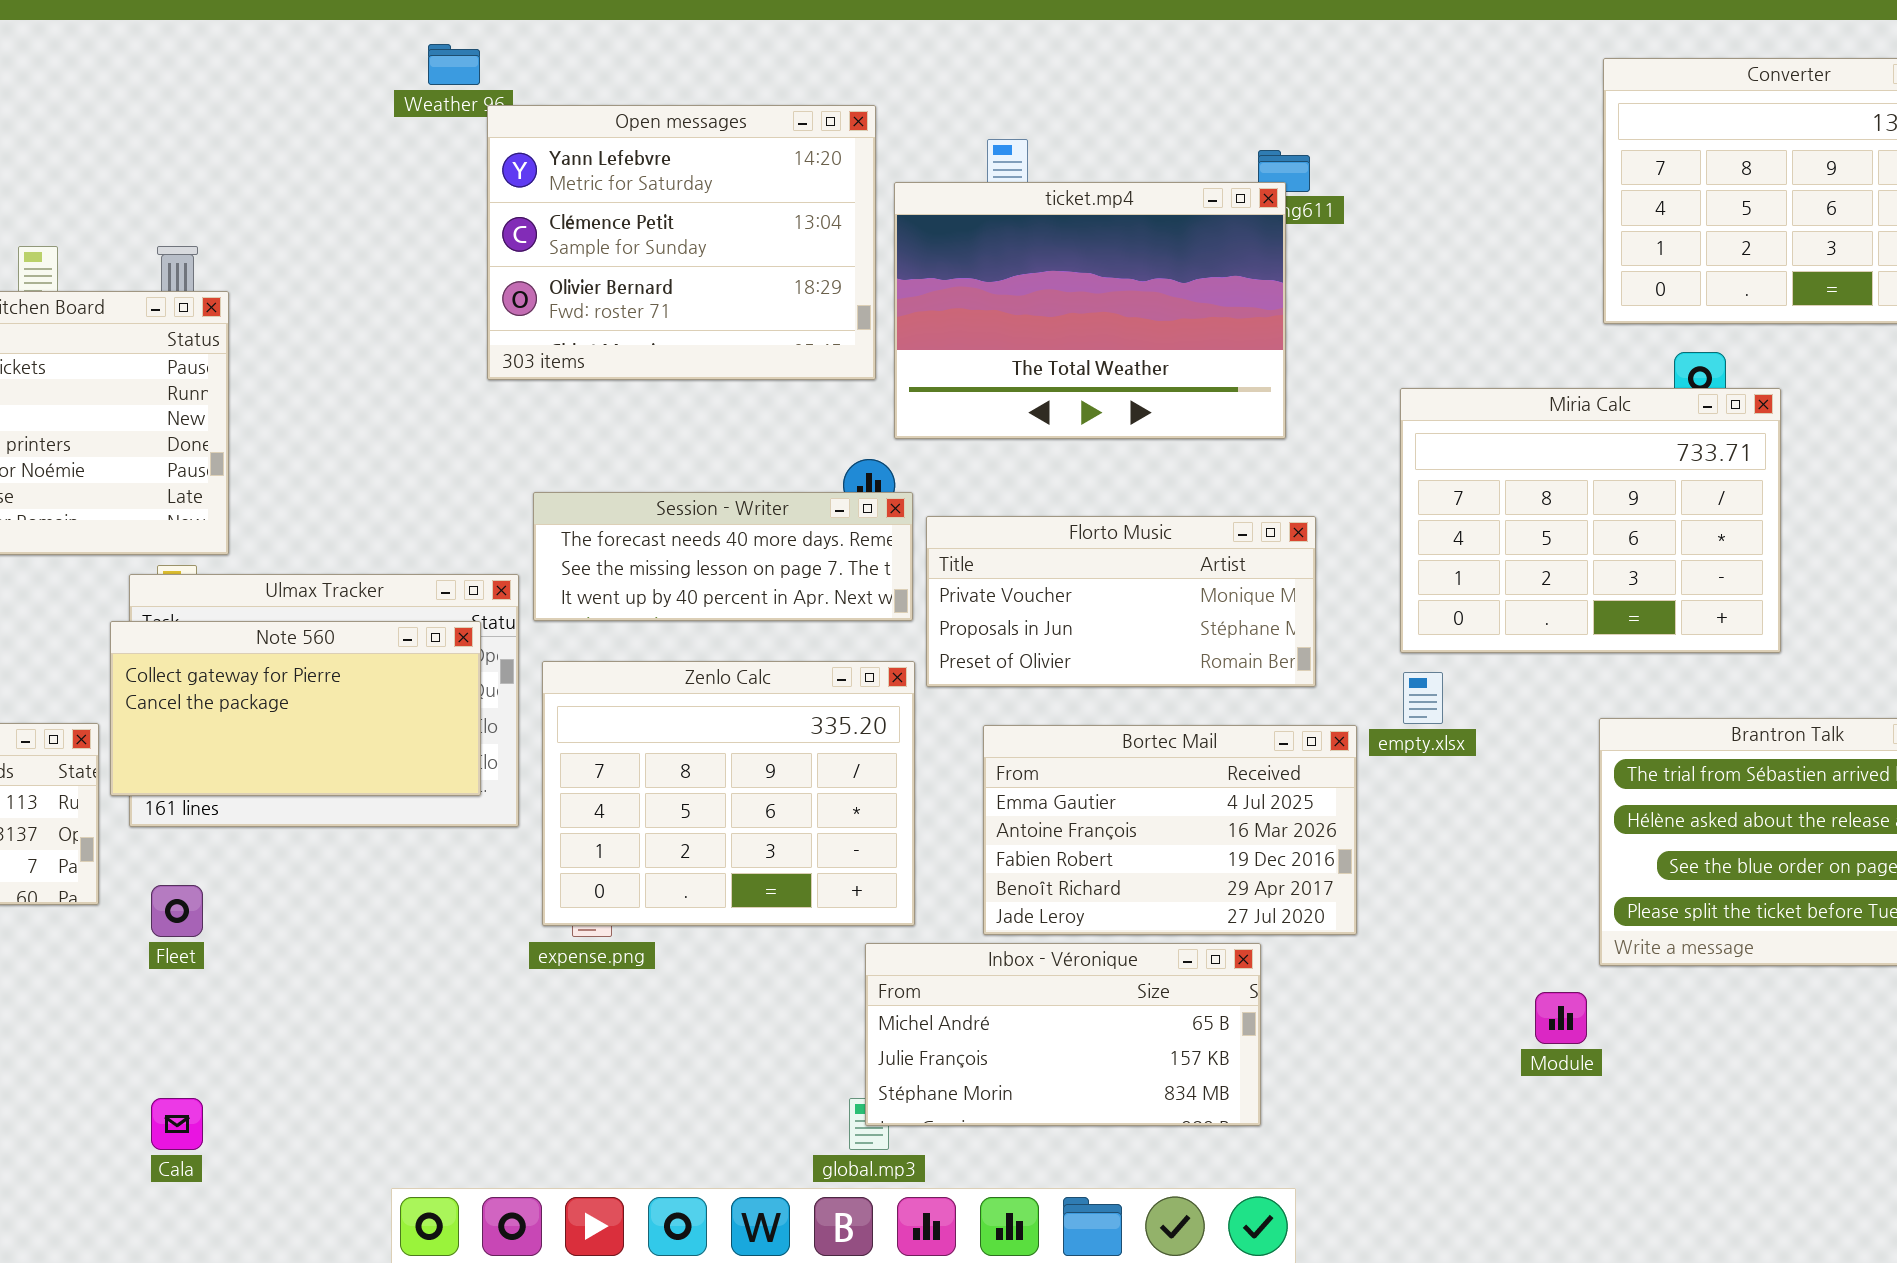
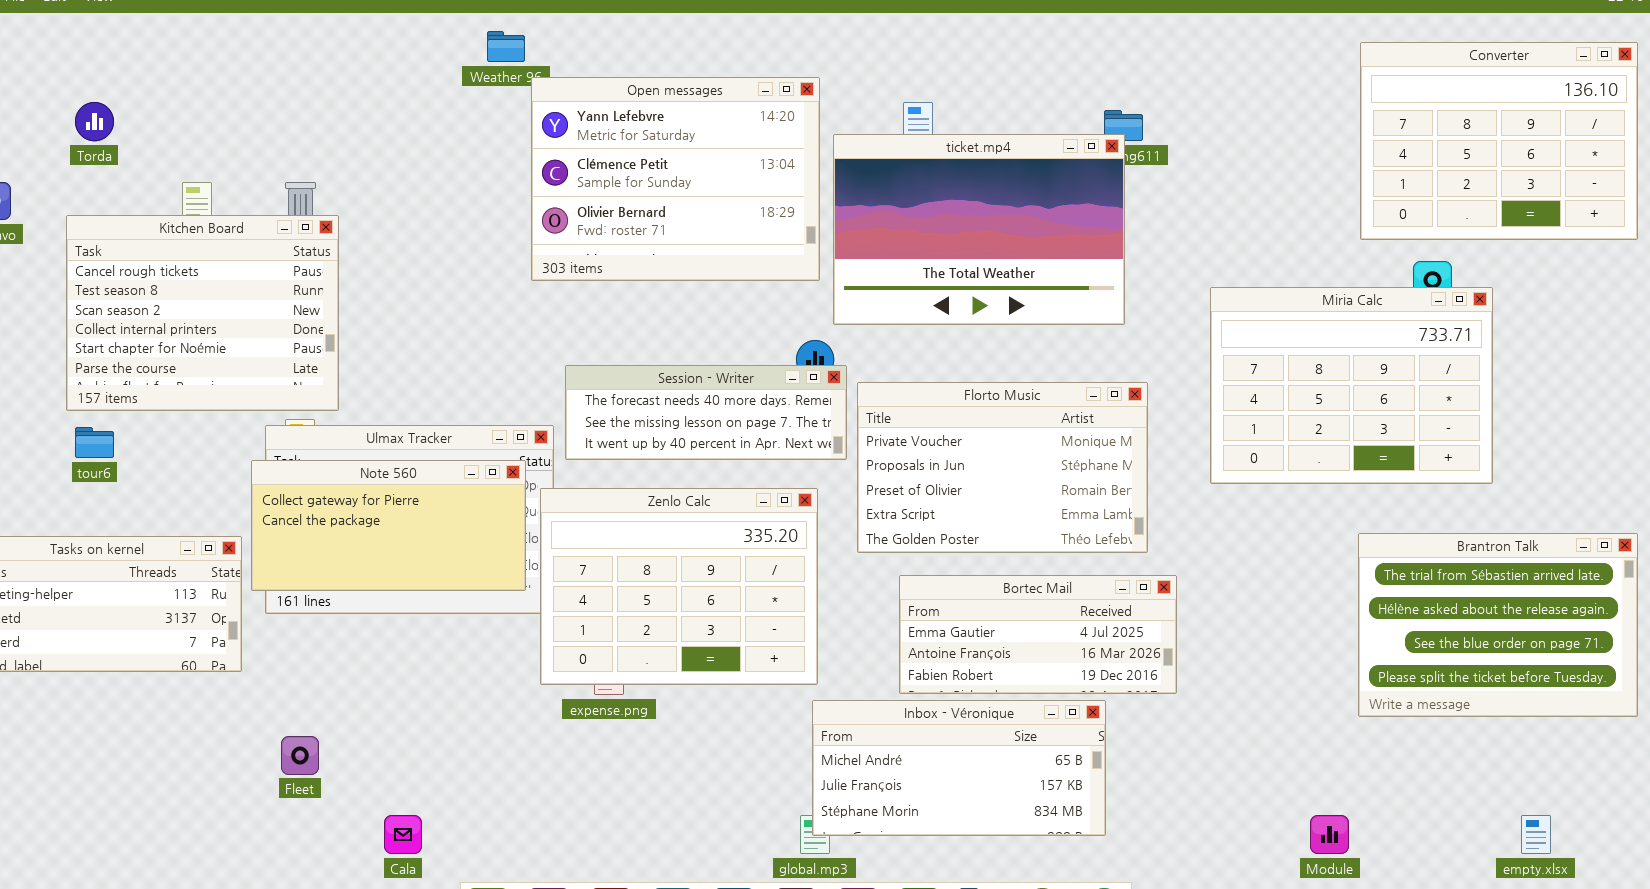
Florto Music: [926,516,1316,687] -> [857,382,1148,553], resized
Zenlo Calc: [542,661,915,926] -> [540,488,818,685], moved
empty.xlsx: [1403,672,1443,724] -> [1521,815,1551,854], moved
Bortec Mail: [983,725,1357,935] -> [899,575,1177,694], resized
Fleet: [151,885,203,937] -> [281,736,319,775], moved
Module: [1535,992,1587,1044] -> [1310,815,1349,854], moved
Cala: [151,1098,203,1150] -> [384,815,422,854], moved

